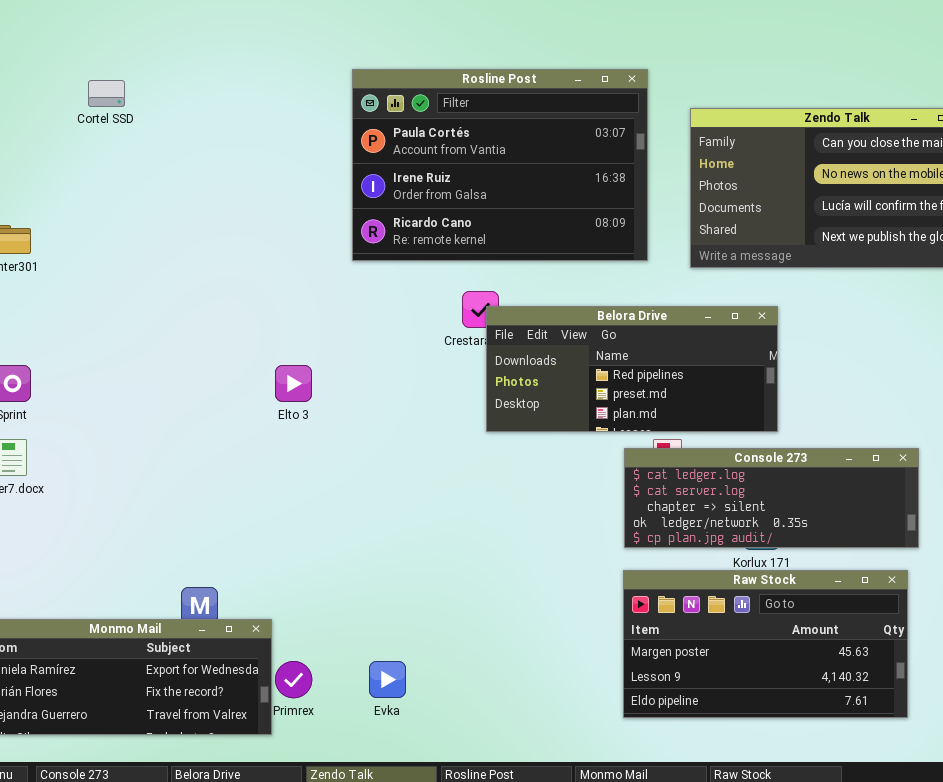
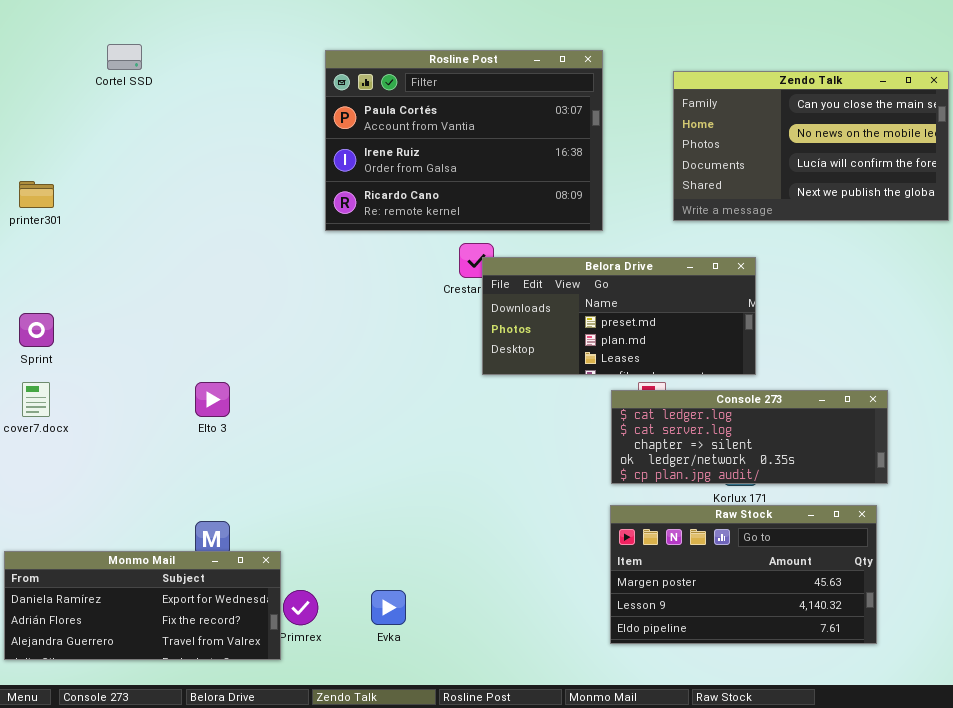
Rosline Post: [352,69,648,261] -> [325,50,603,231], moved
Belora Drive: [486,306,778,432] -> [482,257,756,375], scrolled down 1 row
Elto 3: [275,365,312,402] -> [195,382,230,417], moved

